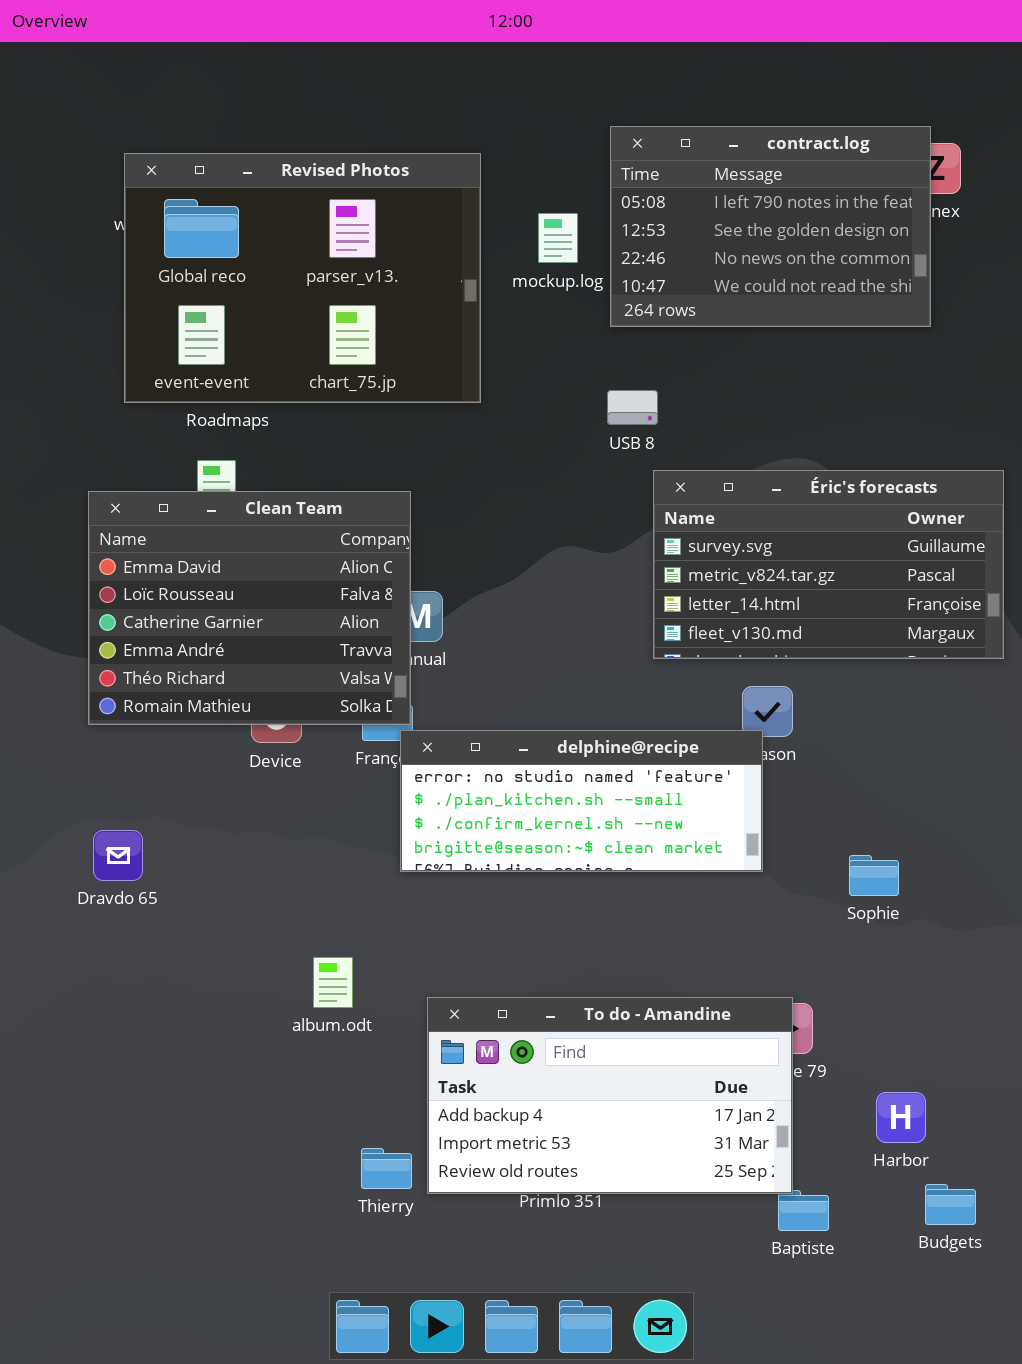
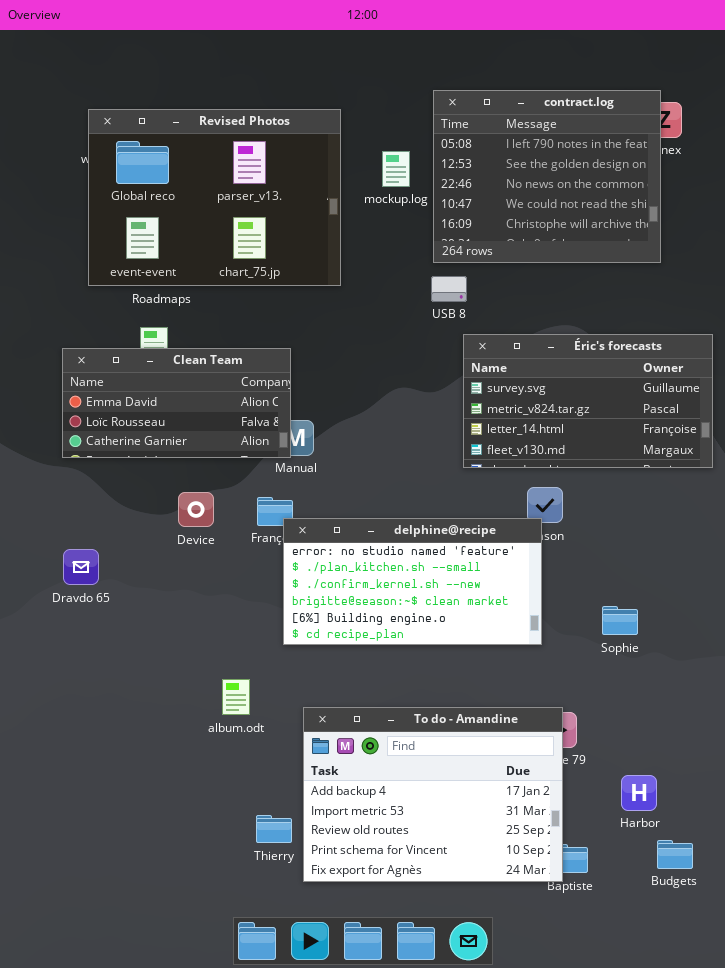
contract.log: [610,126,931,327] -> [433,90,661,263], resized
Clean Team: [88,491,411,725] -> [62,348,291,458], resized
delphine@recipe: [400,730,763,872] -> [283,518,542,645], resized
Dravdo 65: [93,830,143,881] -> [63,549,99,585], moved
To do - Amandine: [427,997,793,1194] -> [303,707,563,882], resized

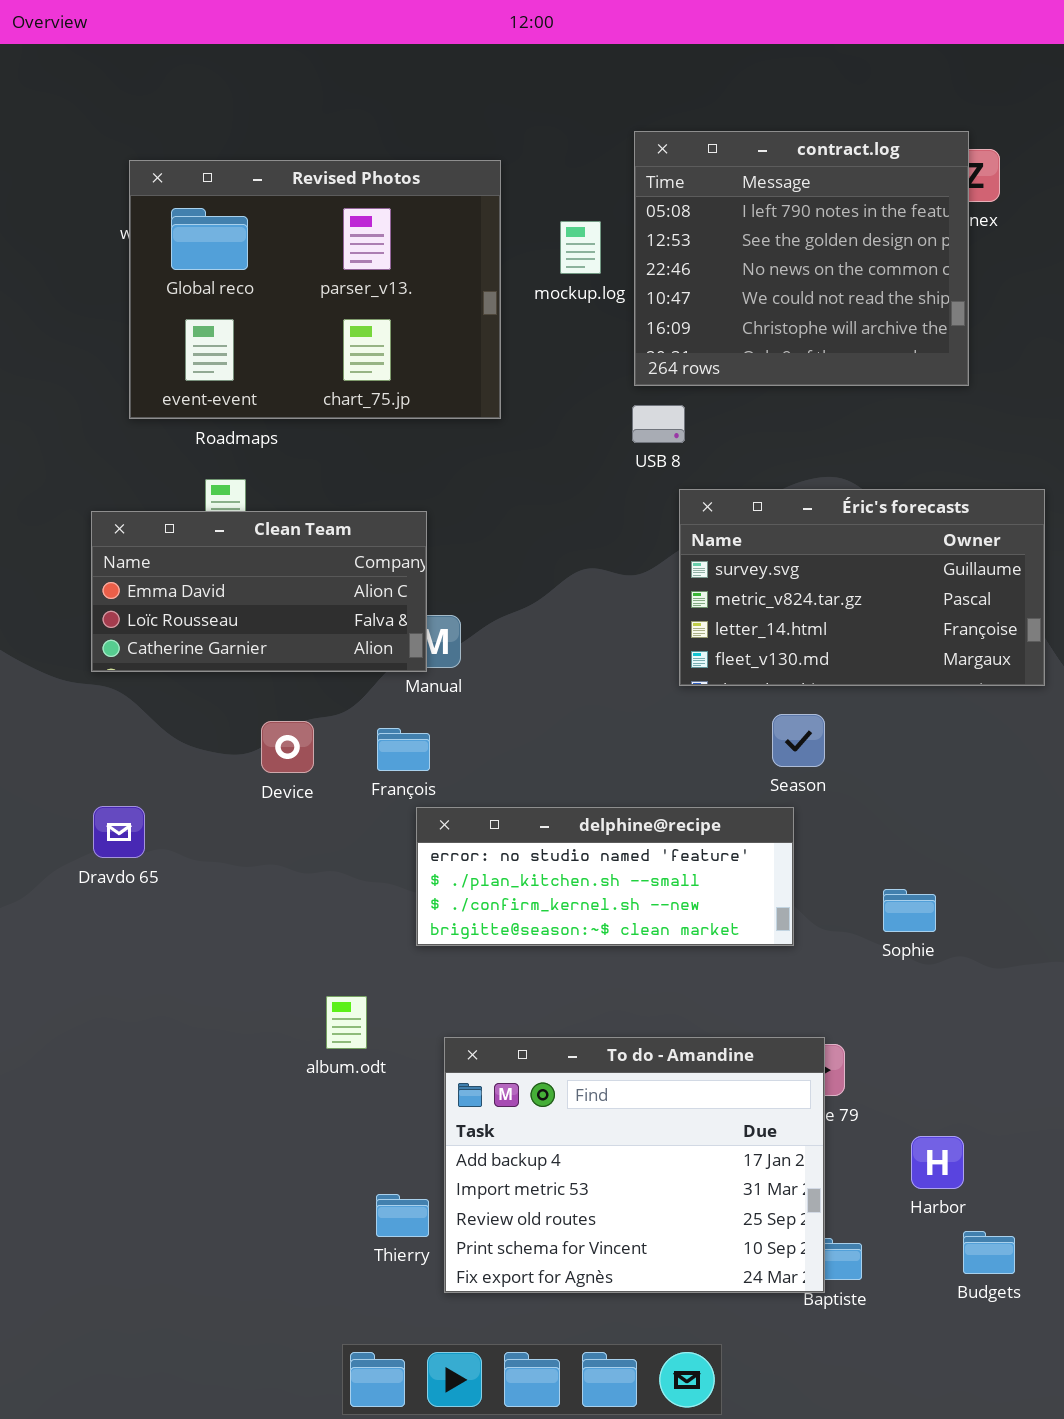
delphine@recipe: [283,518,542,645] -> [416,807,794,946], resized

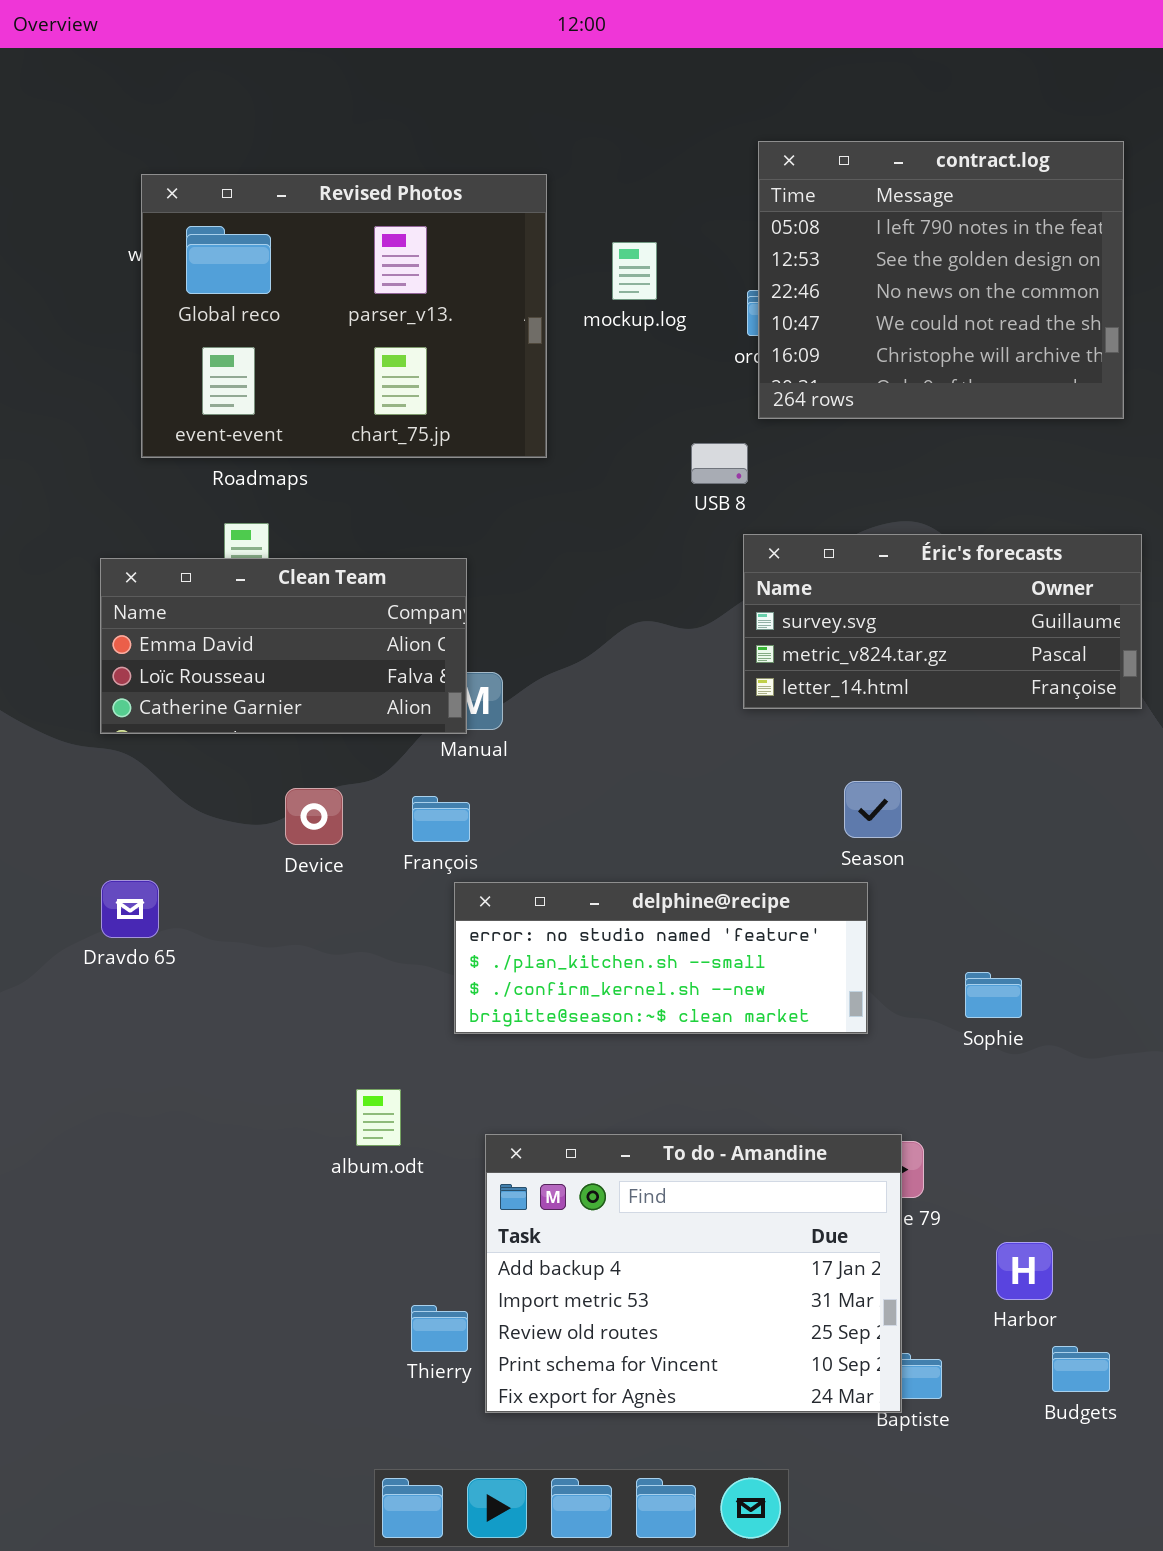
contract.log: [634,131,969,386] -> [758,141,1124,419], moved
Éric's forecasts: [679,489,1045,686] -> [743,534,1142,709], resized

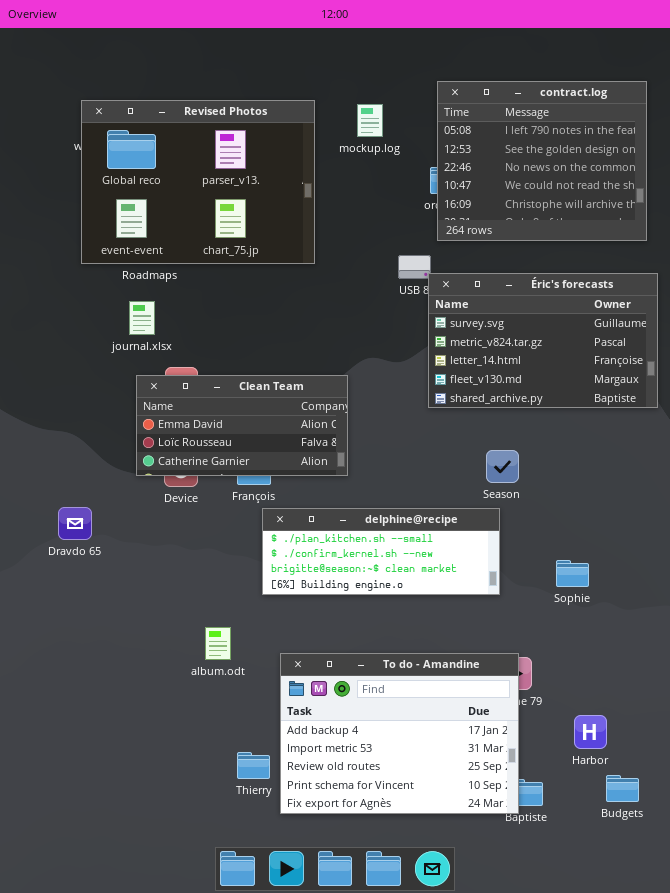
mockup.log: [612,242,657,300] -> [357,104,383,137], moved
Éric's forecasts: [743,534,1142,709] -> [428,273,658,408], resized
Clean Team: [100,558,467,734] -> [136,375,348,476], moved
delphine@recipe: [454,882,868,1034] -> [262,508,500,595], scrolled down 1 row

